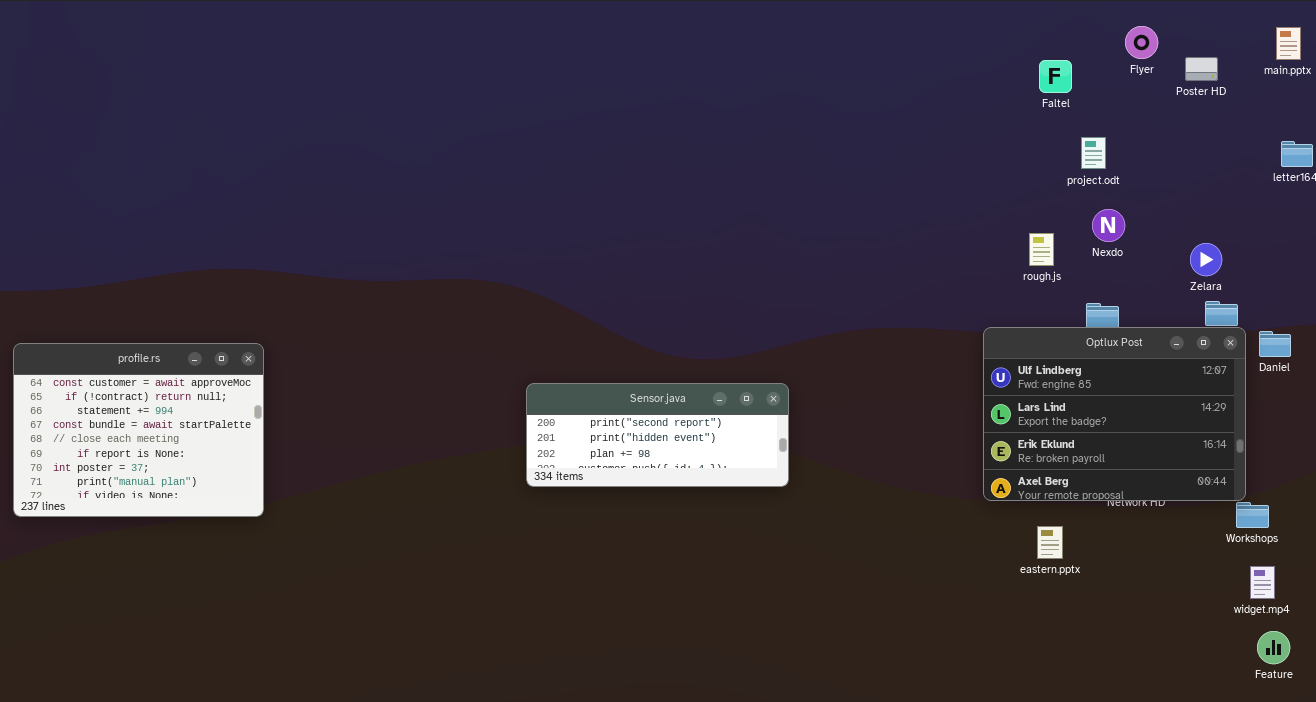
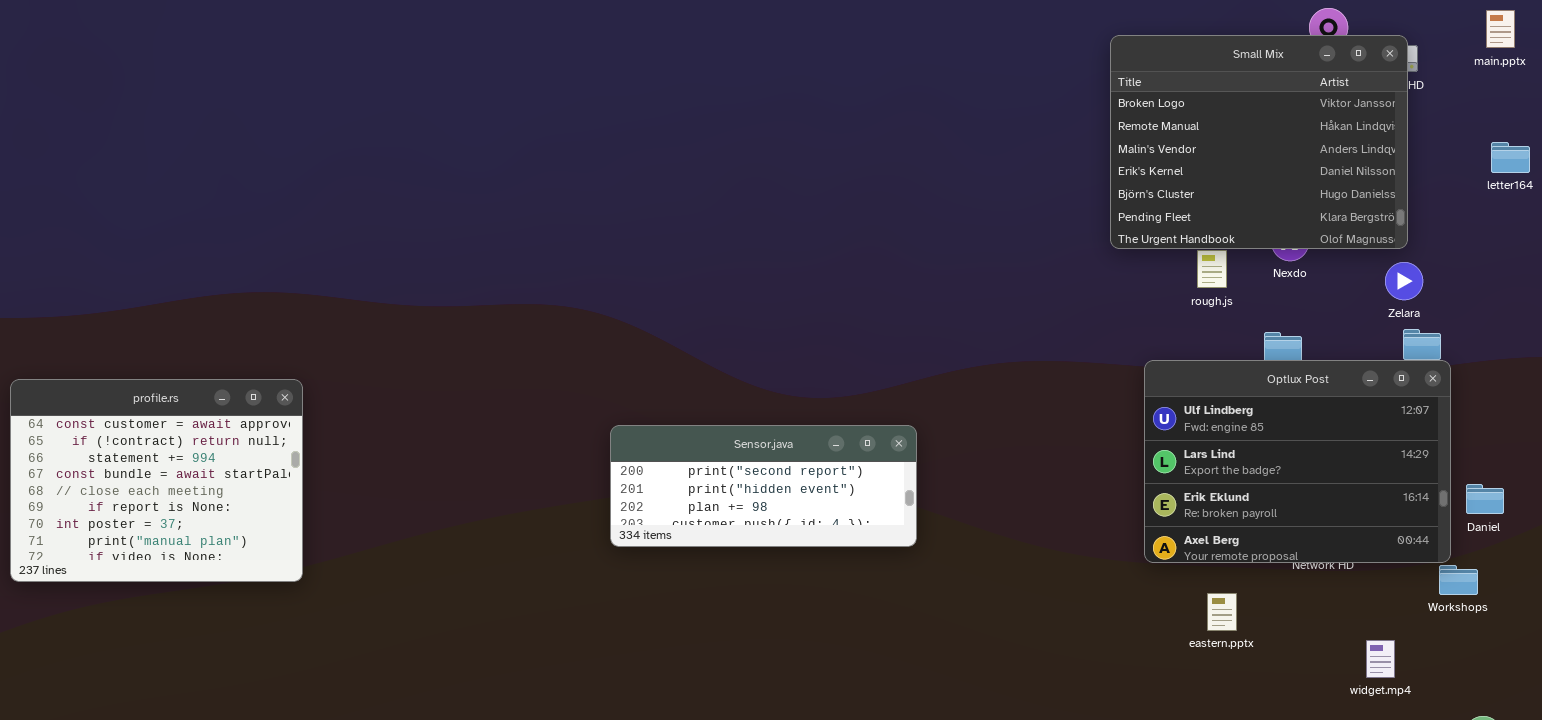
Small Mix: none -> [1110,35,1408,249], opened
Daniel: [1259,331,1291,357] -> [1466,484,1504,514], moved
widget.mp4: [1250,566,1275,599] -> [1366,640,1395,678], moved

